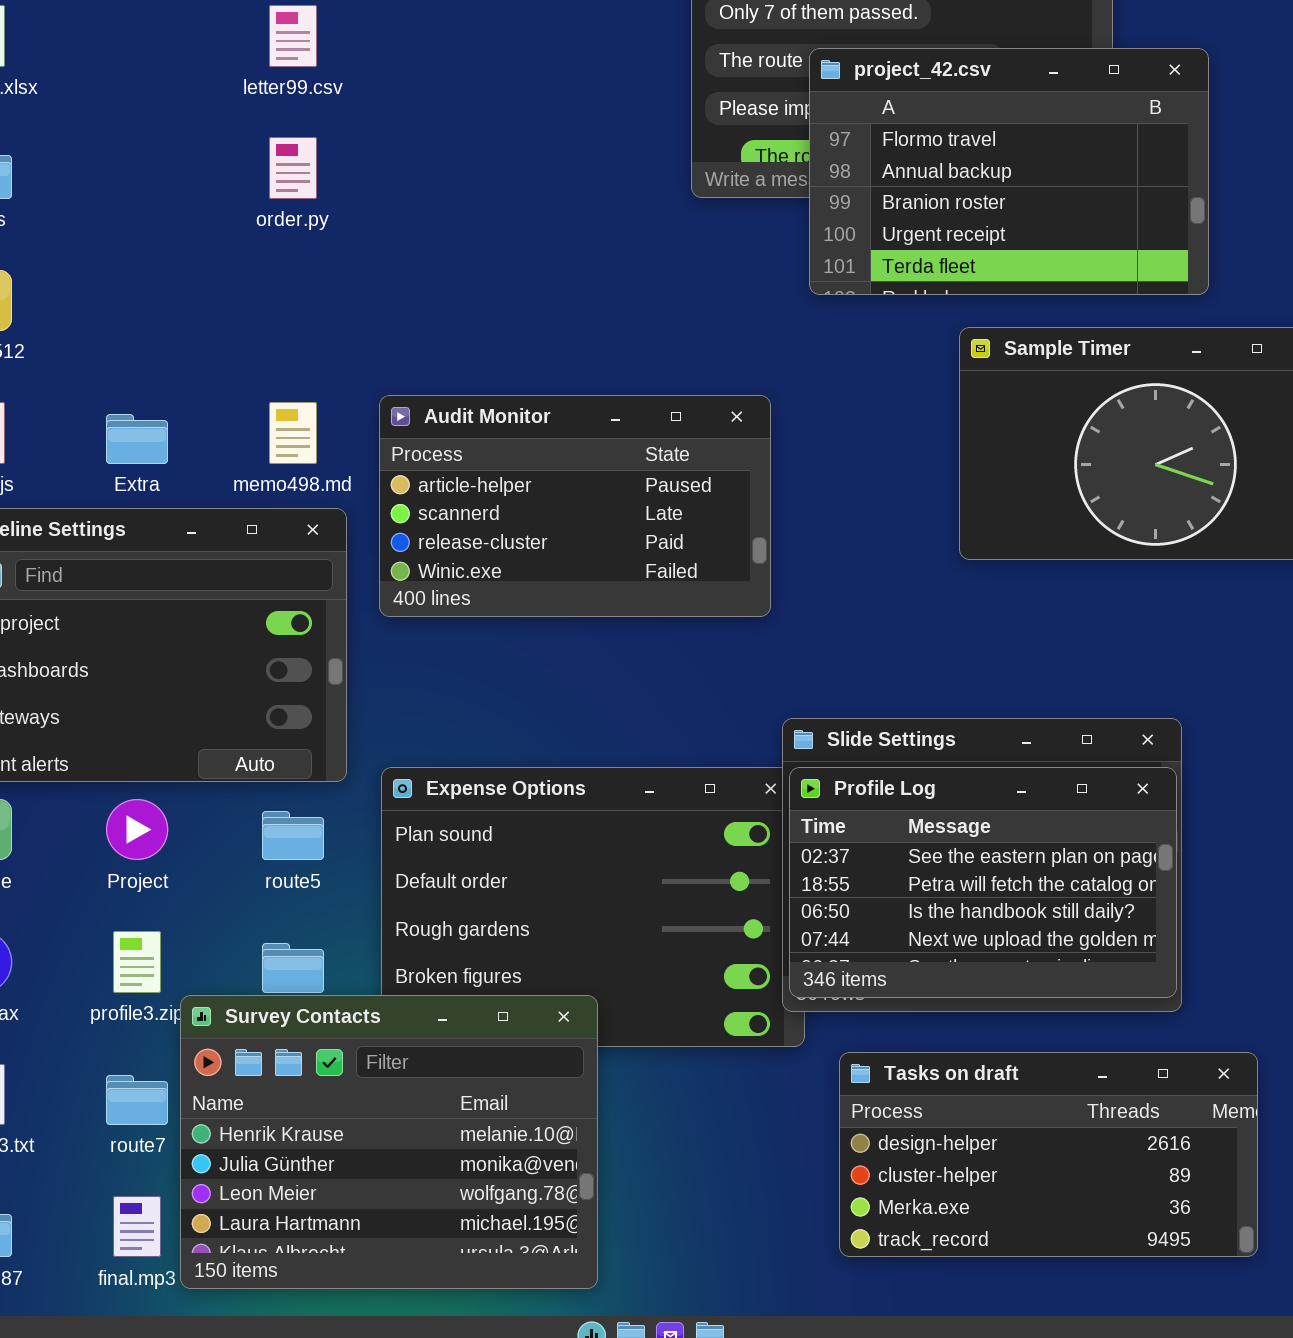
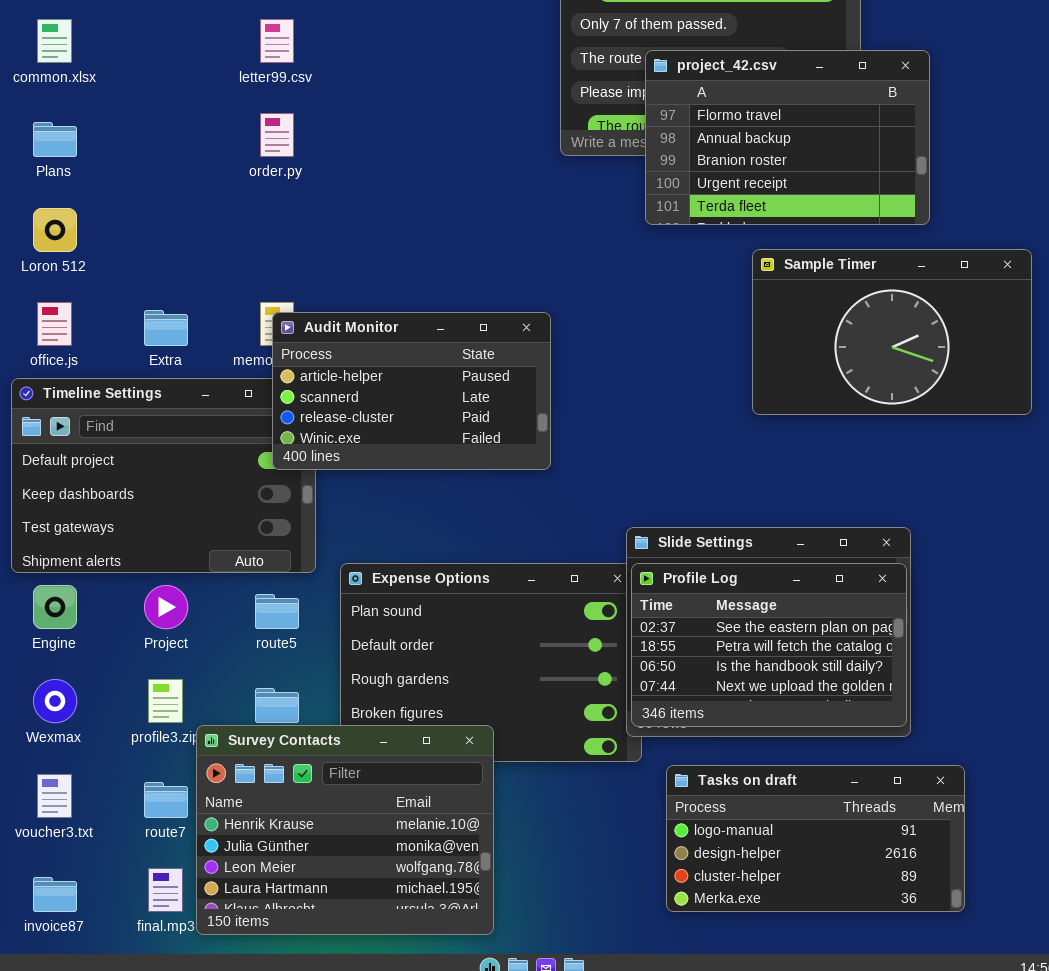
Audit Monitor: [379,395,771,617] -> [272,312,551,470], moved
Tasks on draft: [839,1052,1258,1257] -> [666,765,965,912], scrolled up 1 row

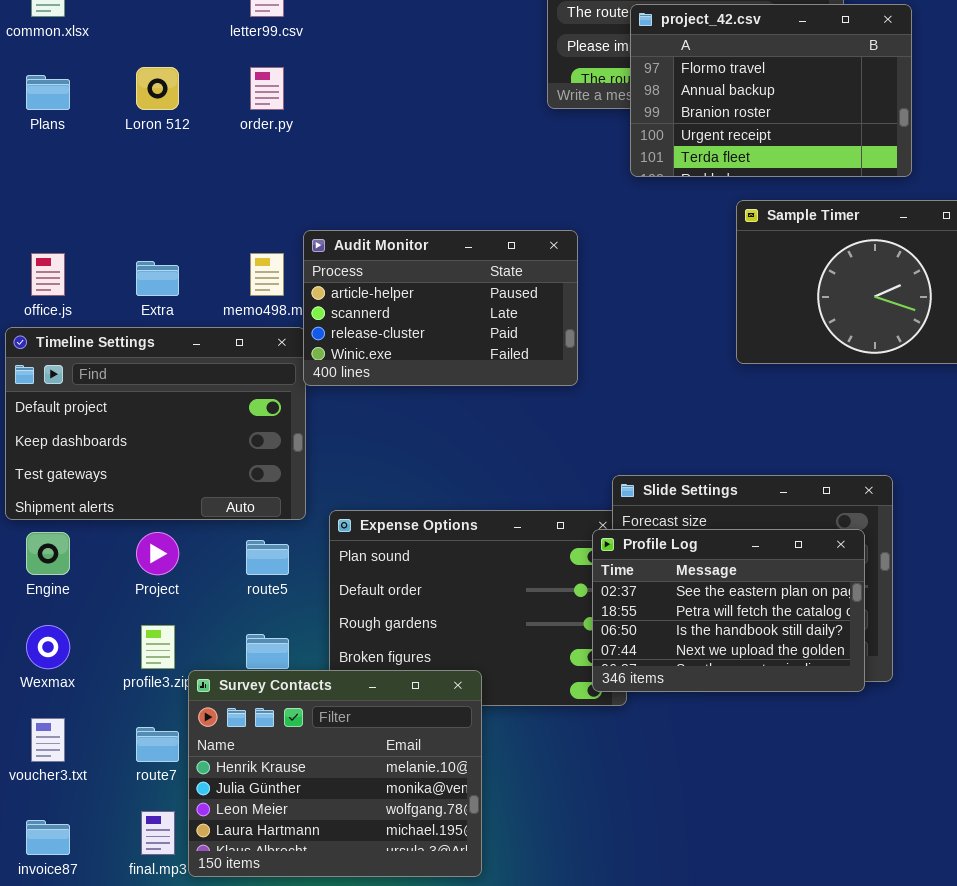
Loron 512: [33,208,77,252] -> [136,67,179,110], moved
Audit Monitor: [272,312,551,470] -> [303,230,578,386], moved
Profile Log: [631,563,907,727] -> [592,529,865,692], moved
Tasks on draft: [666,765,965,912] -> none, closed

